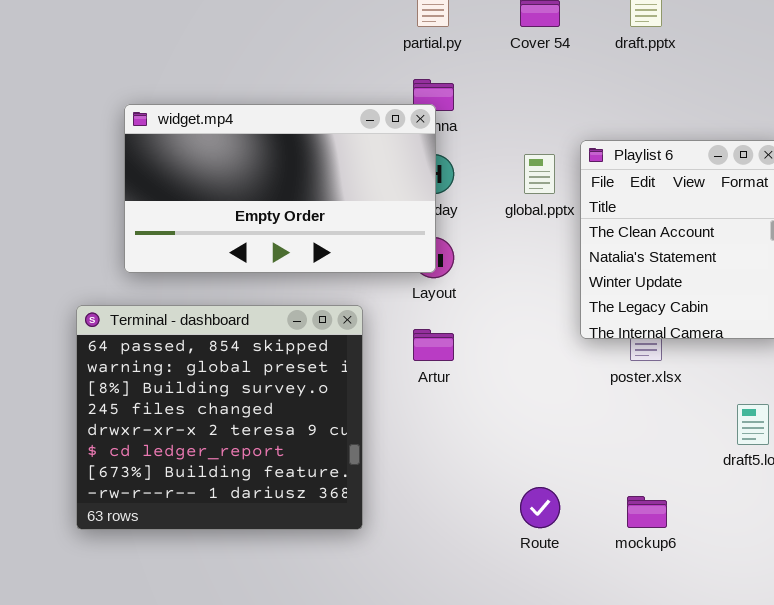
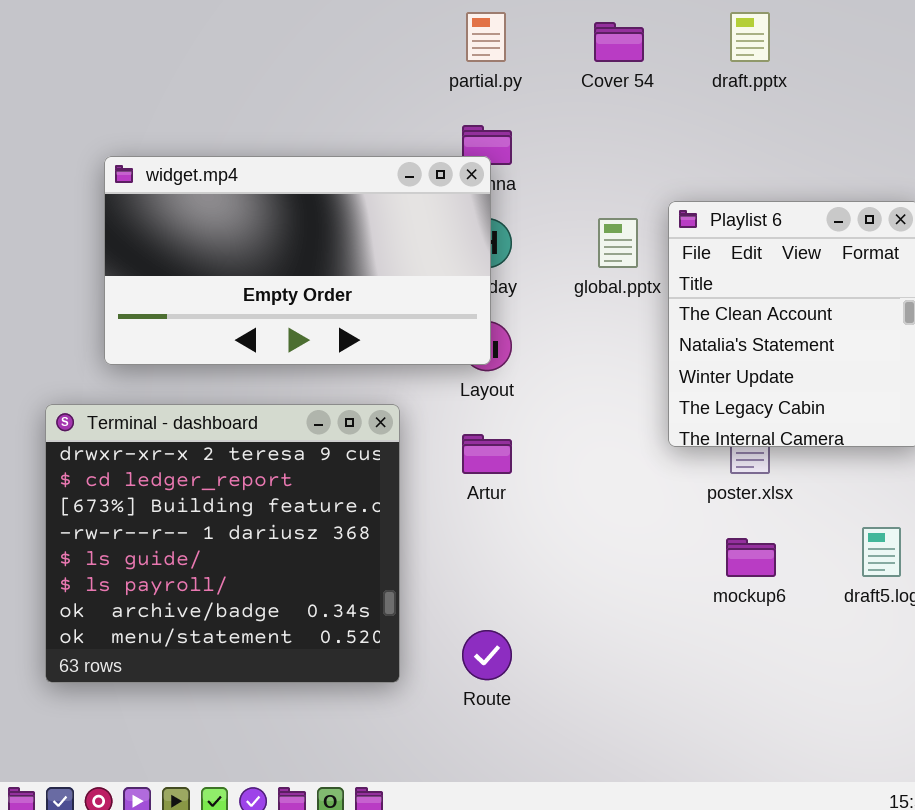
Terminal - dashboard: [76,305,363,530] -> [45,404,400,683], scrolled down 4 rows
Route: [520,487,560,528] -> [462,630,512,680], moved
mockup6: [627,496,667,528] -> [726,538,776,577], moved

